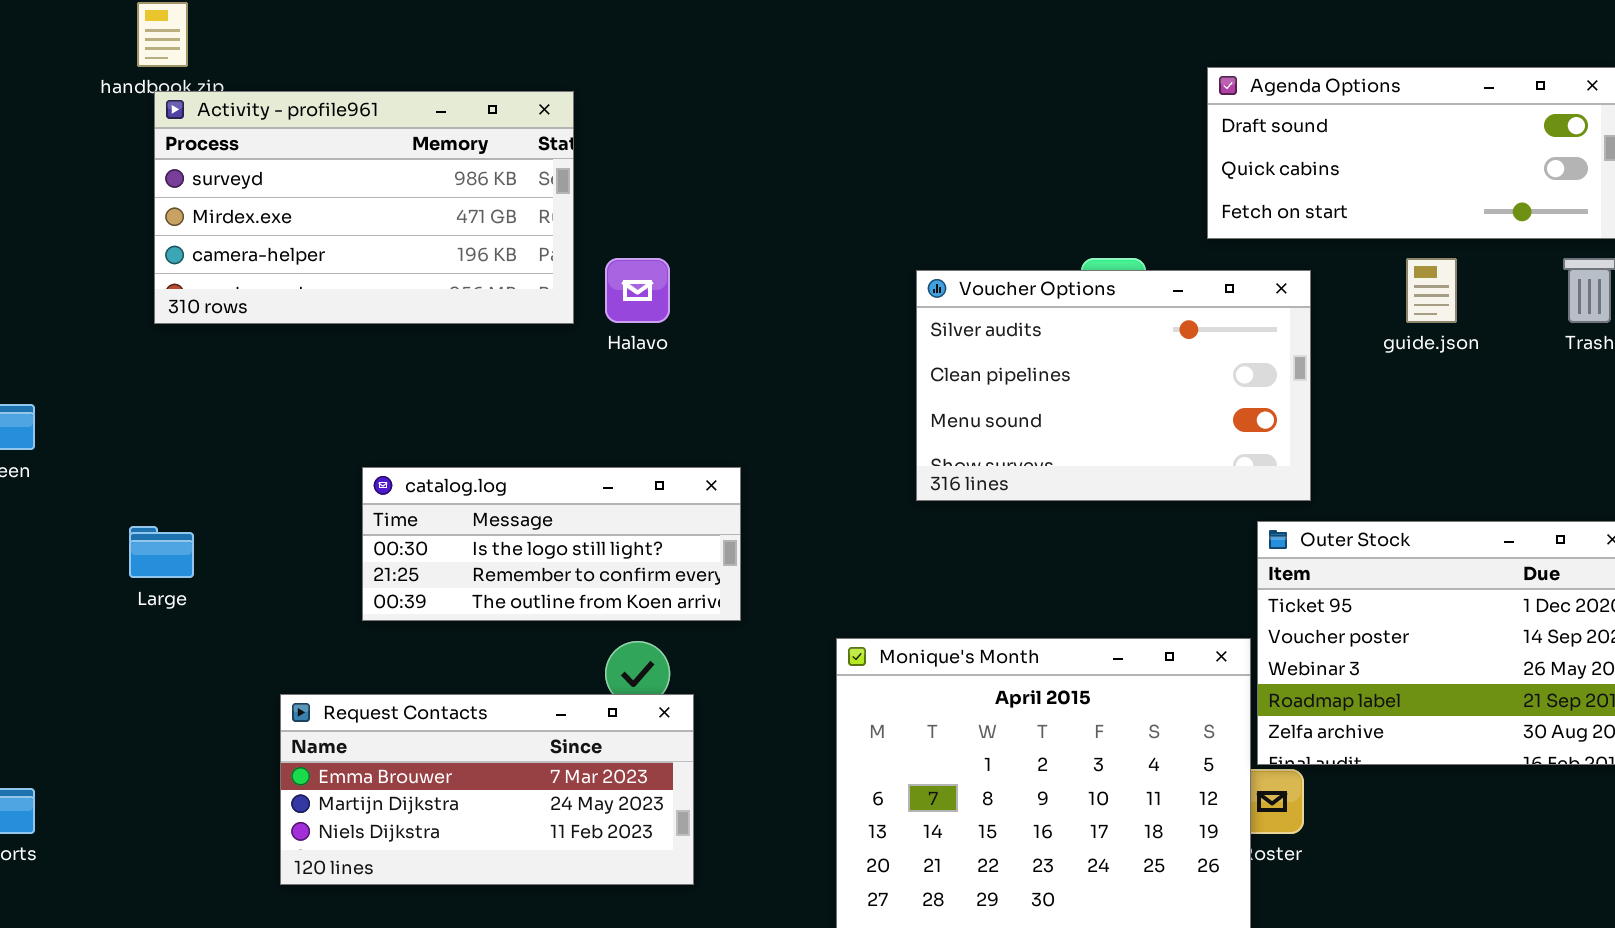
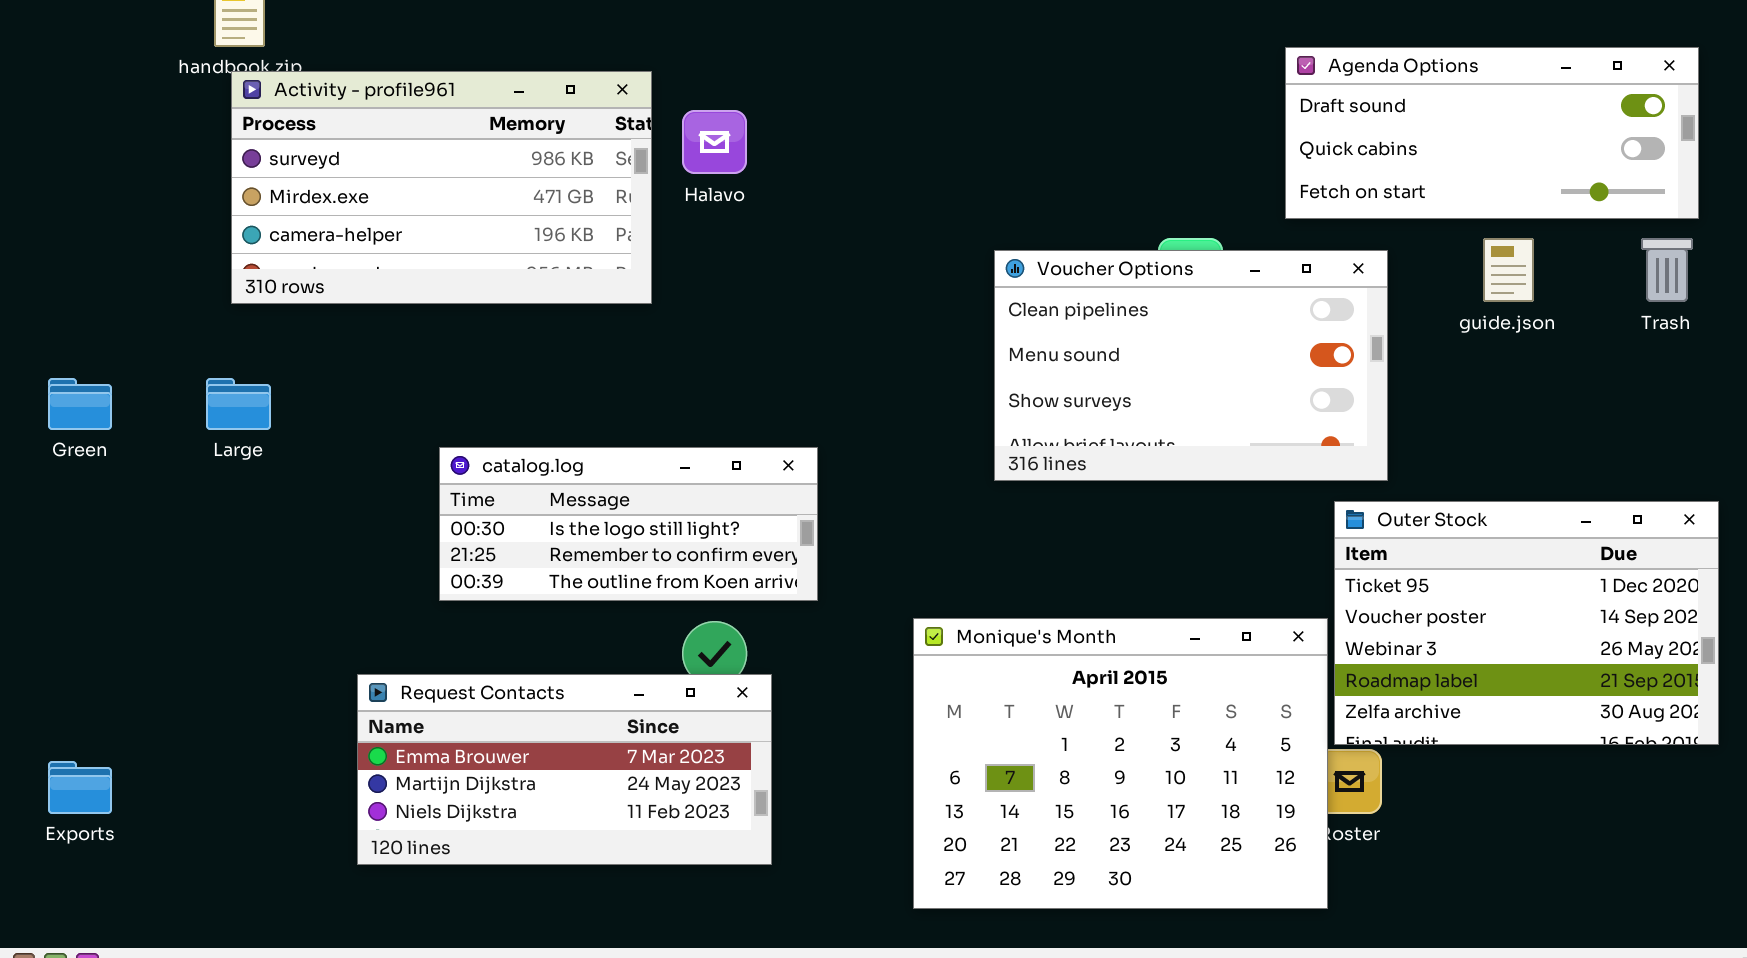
Halavo: [605,258,670,323] -> [682,110,747,174], moved
Voucher Options: [916,270,1311,501] -> [994,250,1388,481], scrolled down 1 row
Large: [129,526,194,578] -> [206,378,271,430], moved

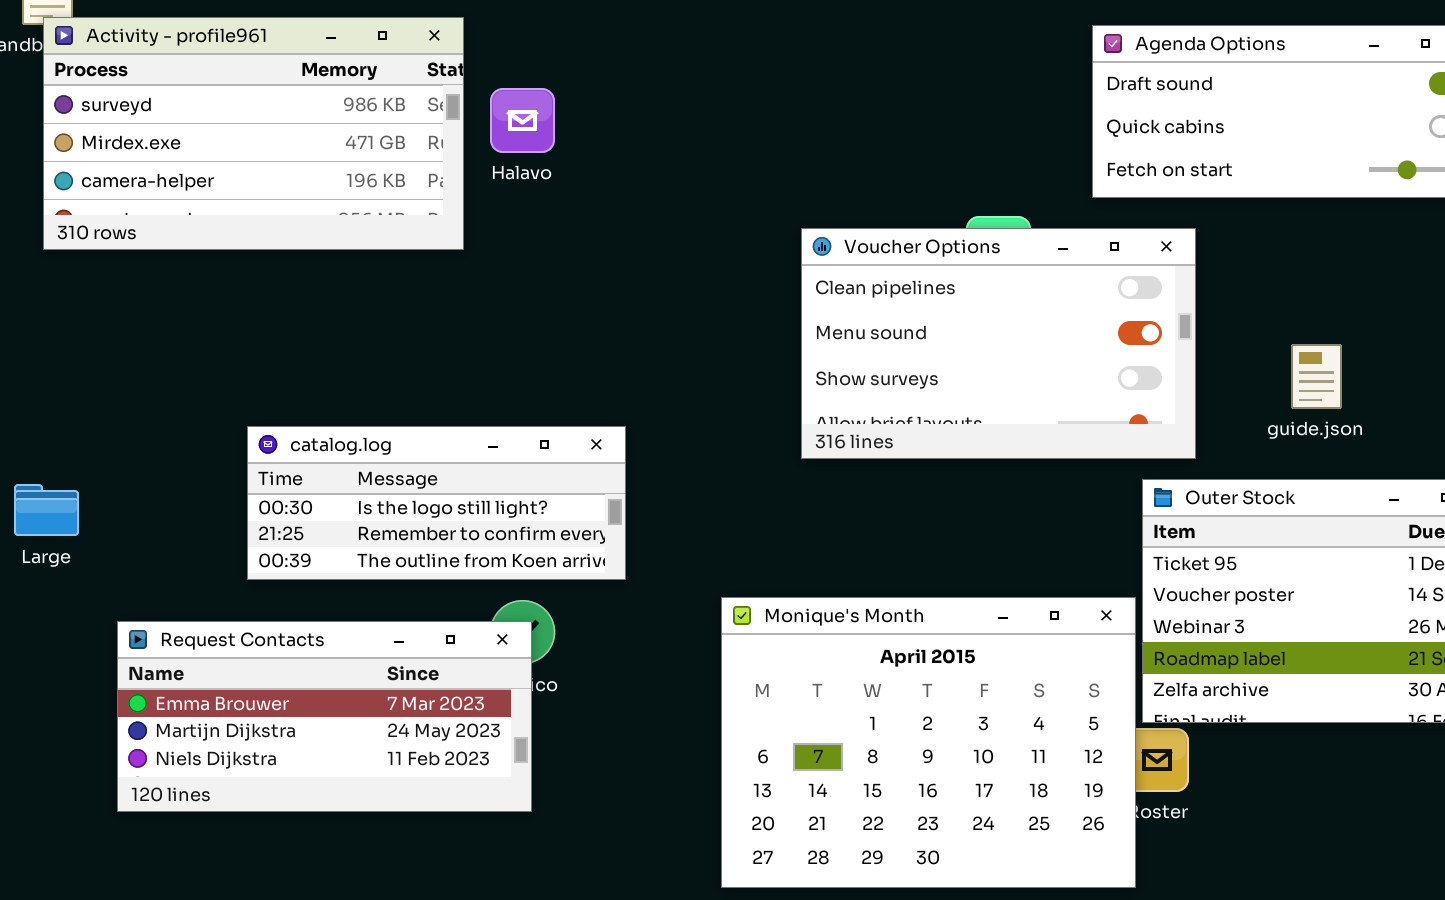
Activity - profile961: [231,71,652,304] -> [43,17,464,250], moved
guide.json: [1483,238,1534,302] -> [1291,344,1342,409], moved
Large: [206,378,271,430] -> [14,484,79,536], moved
Request Contacts: [357,674,772,865] -> [117,621,532,812], moved

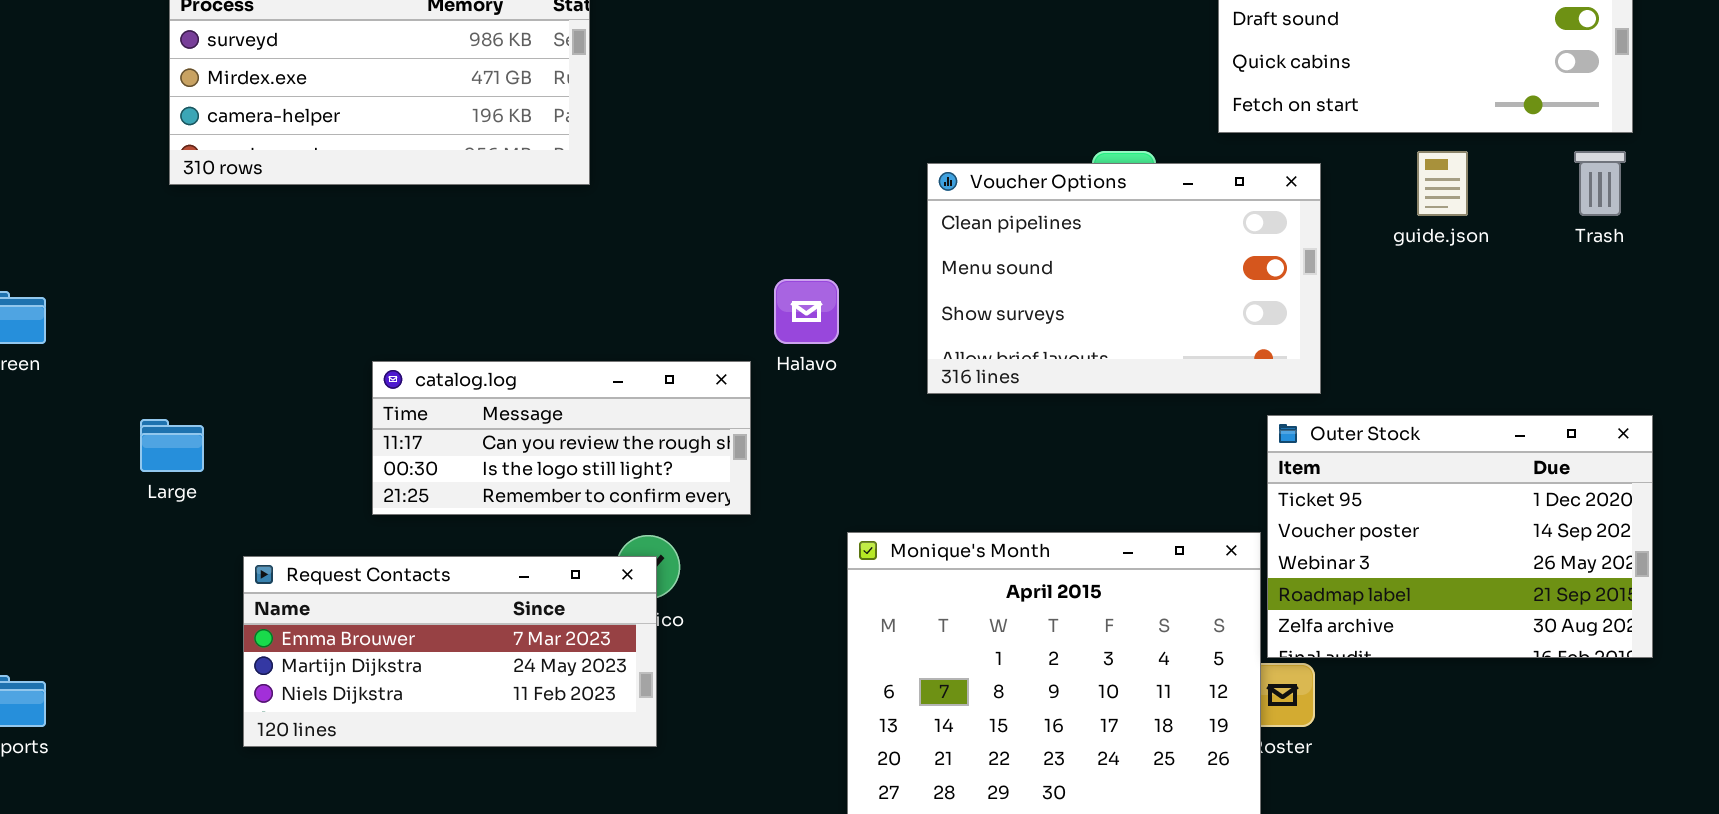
Halavo: [490,88,555,153] -> [774,279,839,344], moved
guide.json: [1291,344,1342,409] -> [1417,151,1468,216], moved
catalog.log: [247,426,626,580] -> [372,361,751,515], scrolled up 1 row

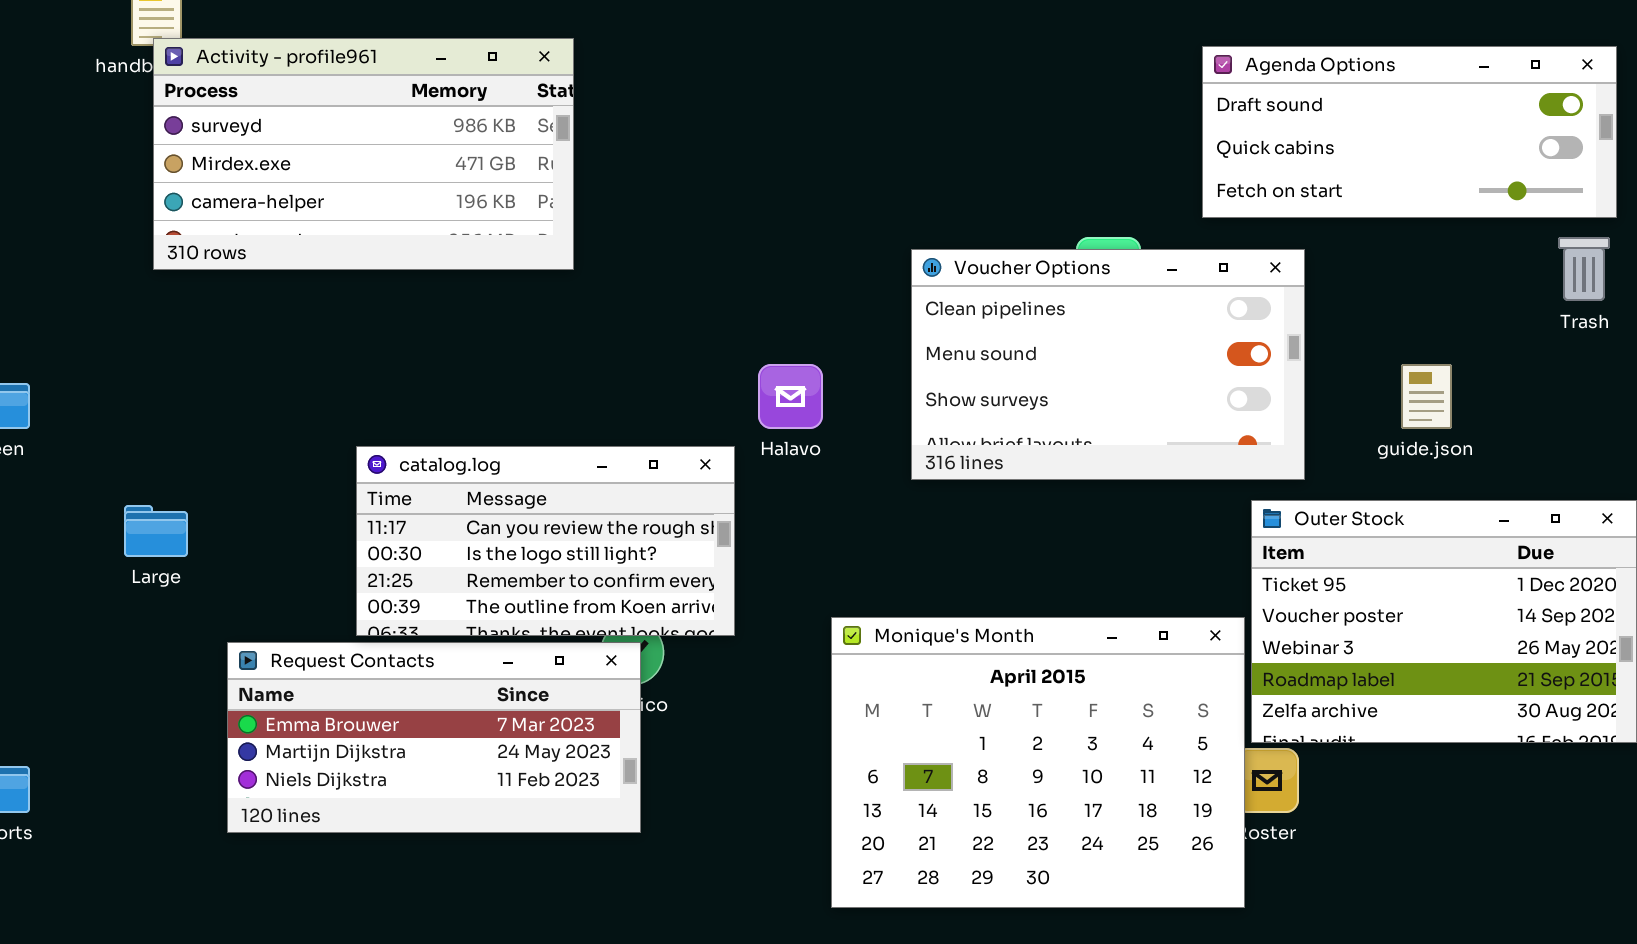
guide.json: [1417,151,1468,216] -> [1401,364,1452,429], moved
catalog.log: [372,361,751,515] -> [356,446,735,636], resized

